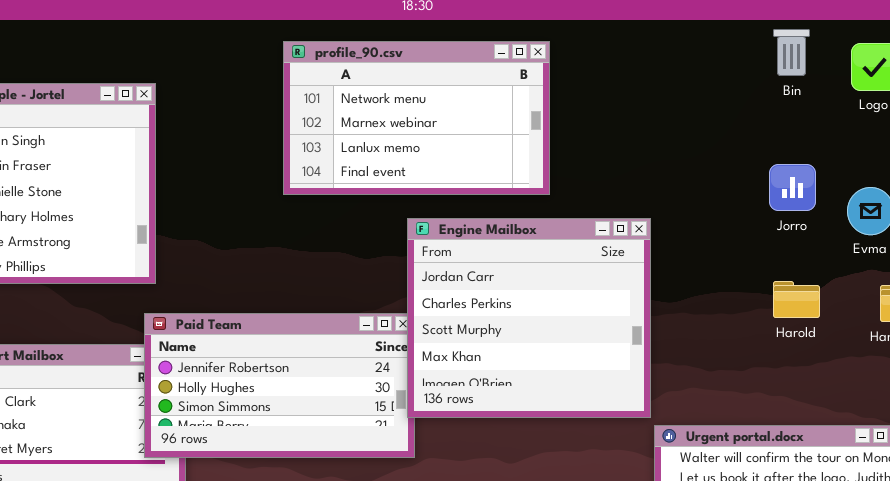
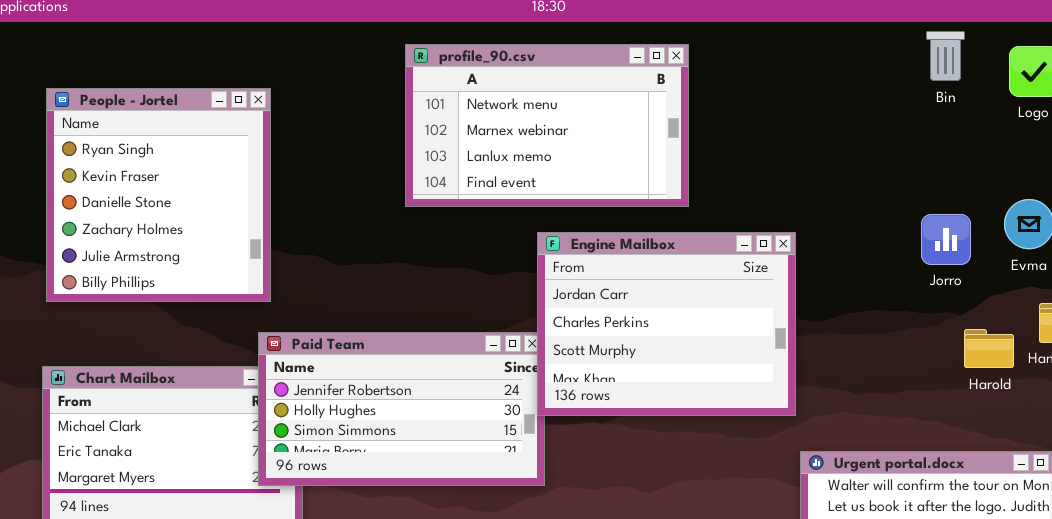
Jorro: [769,164,816,211] -> [921,214,971,265], moved
Engine Mailbox: [407,218,651,418] -> [537,232,796,416], resized
Harold: [773,281,820,318] -> [964,329,1014,368], moved

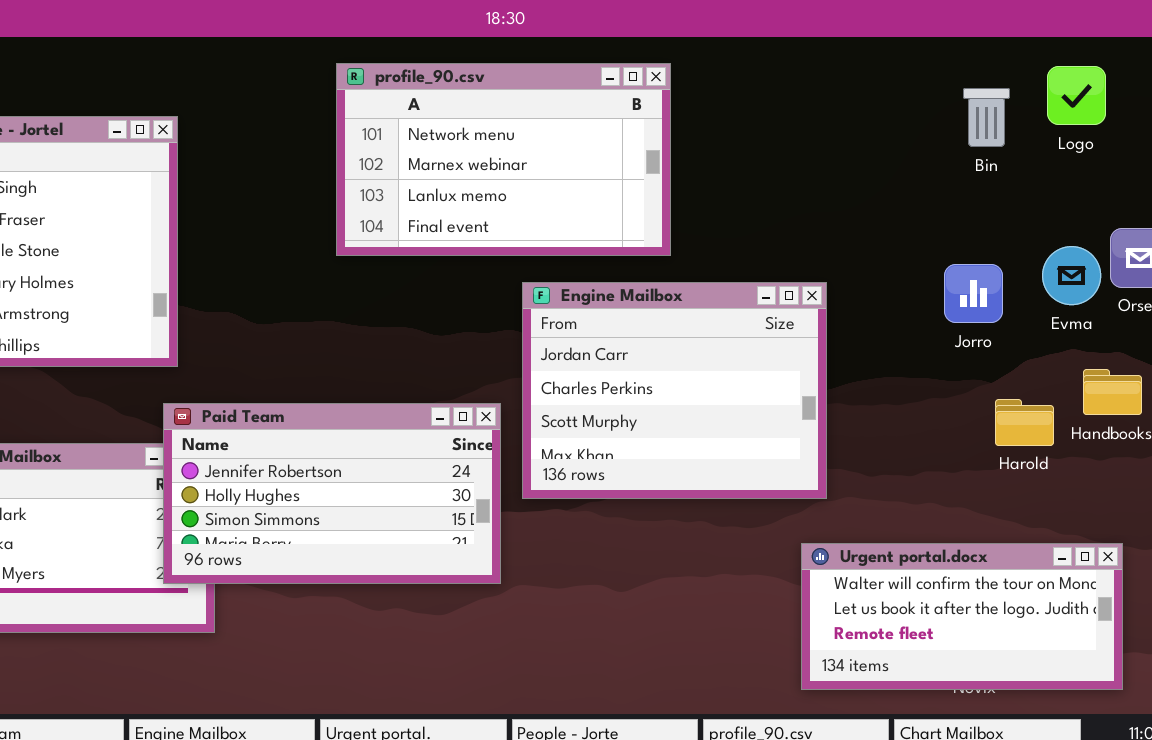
Bin: [926,31,965,81] -> [963,88,1010,147], moved
Engine Mailbox: [537,232,796,416] -> [522,282,827,499], moved

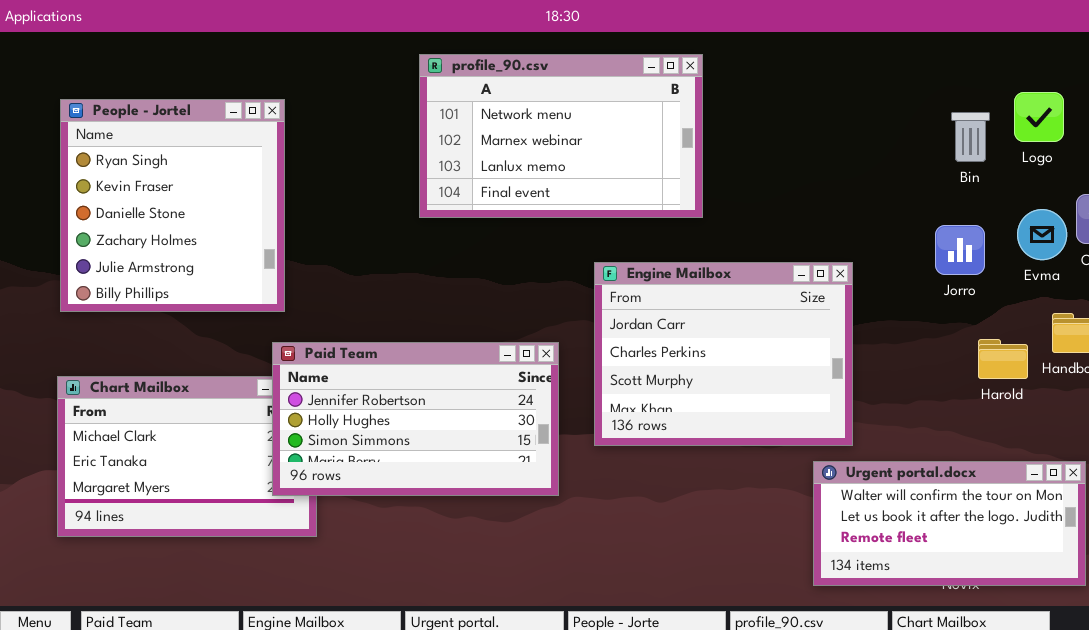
Logo: [1047,66,1106,125] -> [1014,92,1064,142], moved
Bin: [963,88,1010,147] -> [951,112,990,162], moved
Engine Mailbox: [522,282,827,499] -> [594,262,853,446], moved

